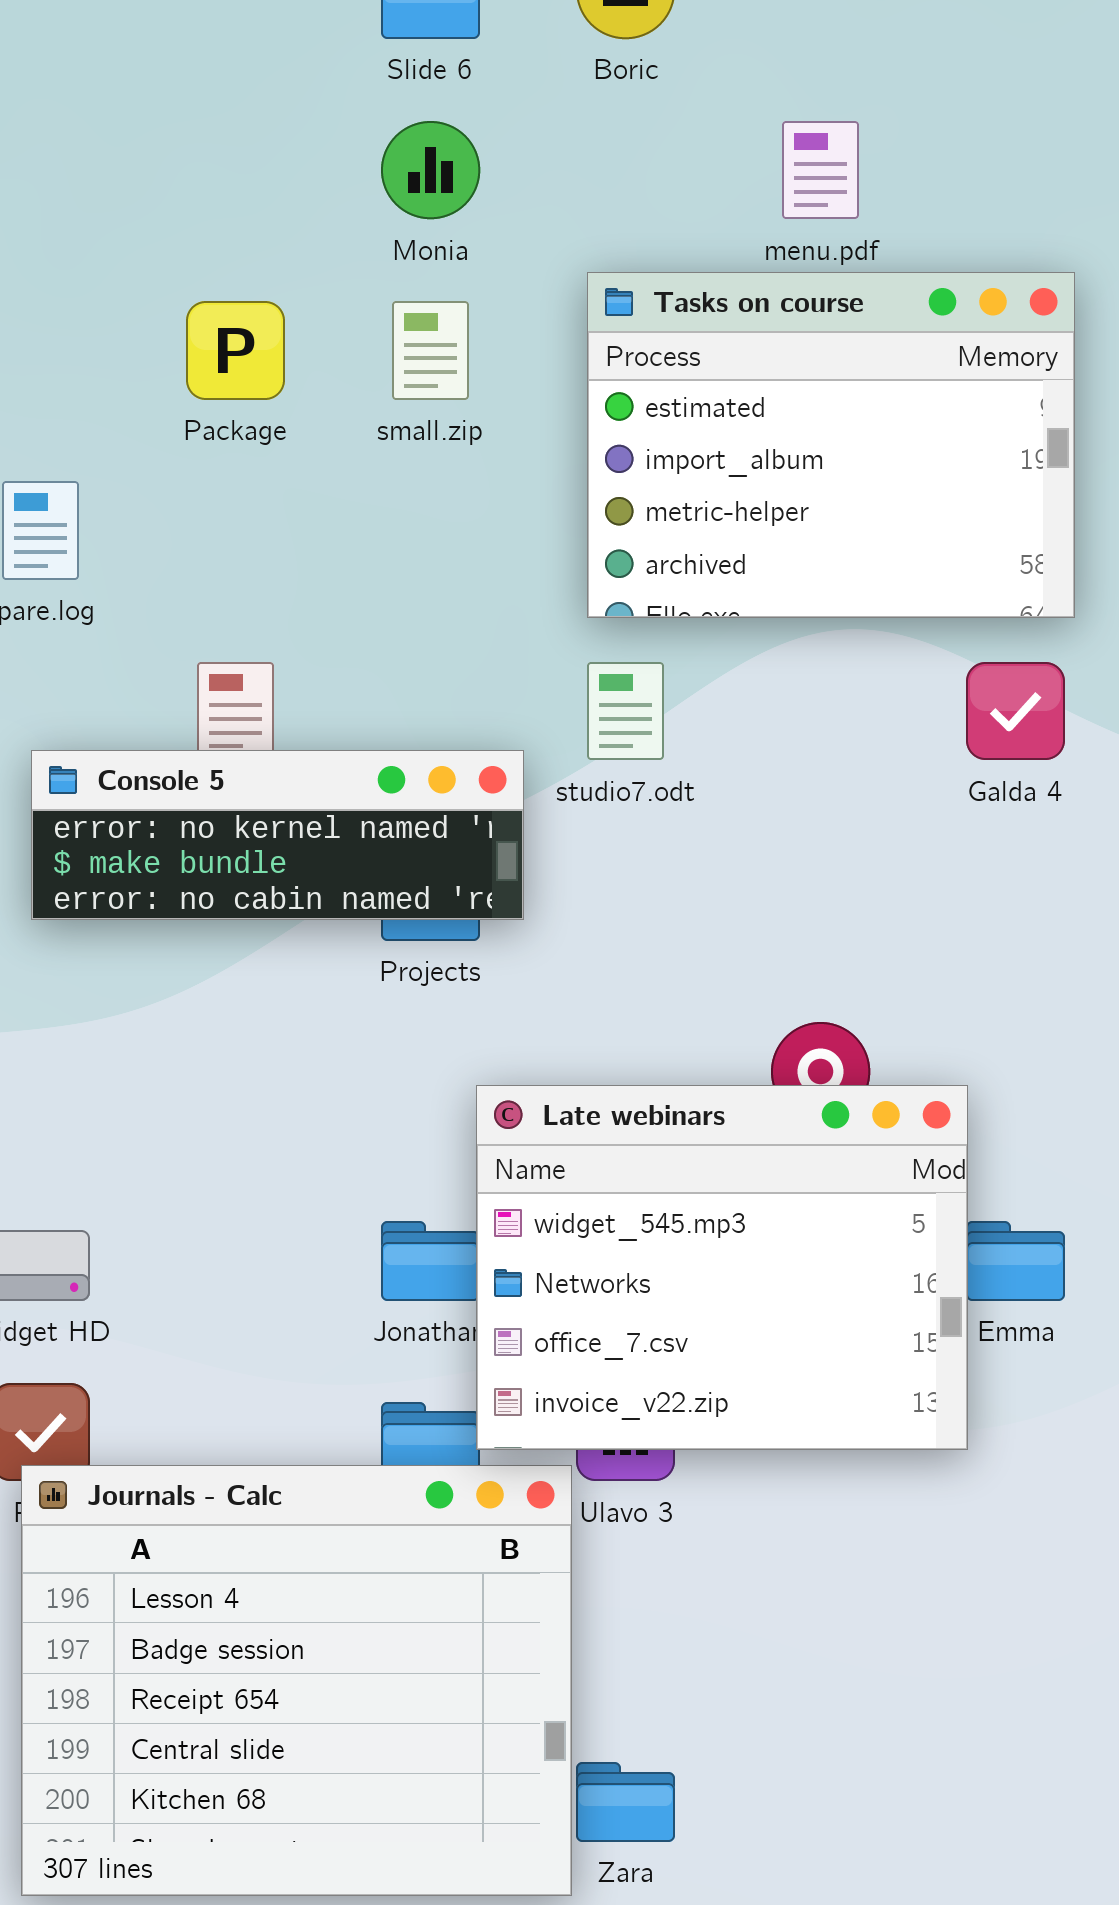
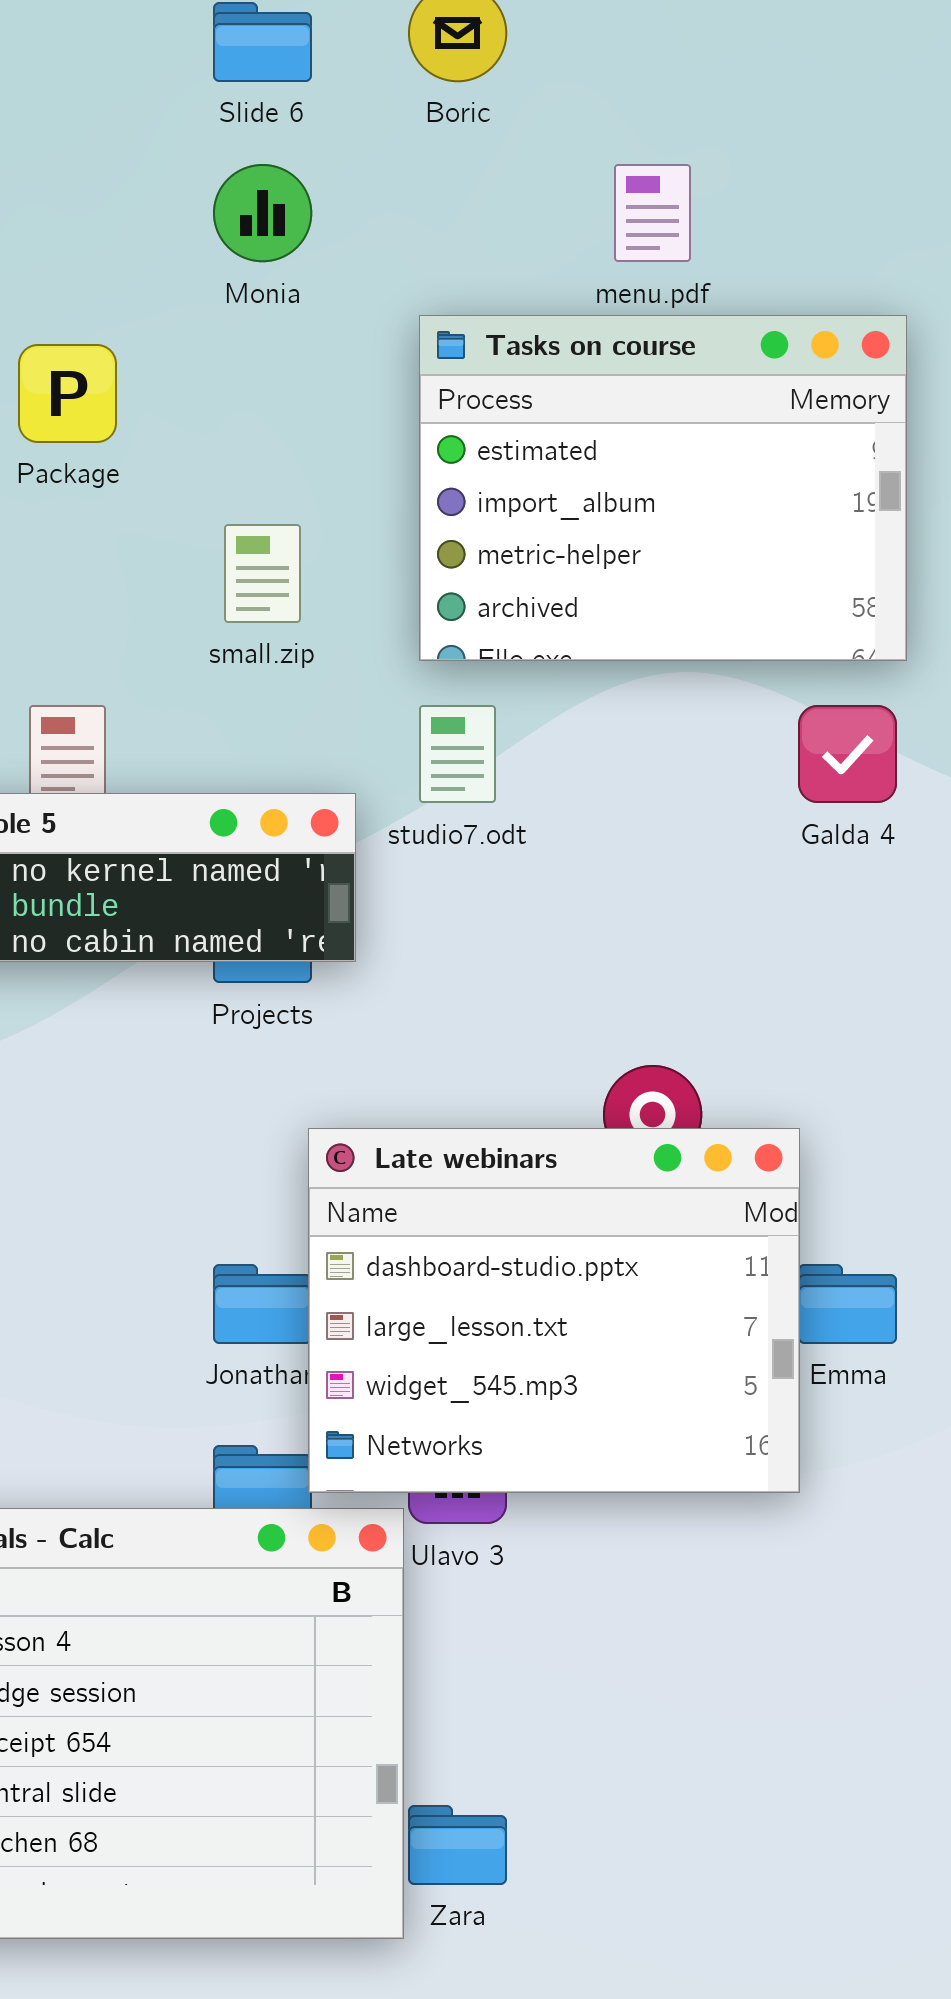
small.zip: [392,301,469,400] -> [224,524,301,623], moved
Late webinars: [476,1085,968,1450] -> [308,1128,800,1493], scrolled up 2 rows

